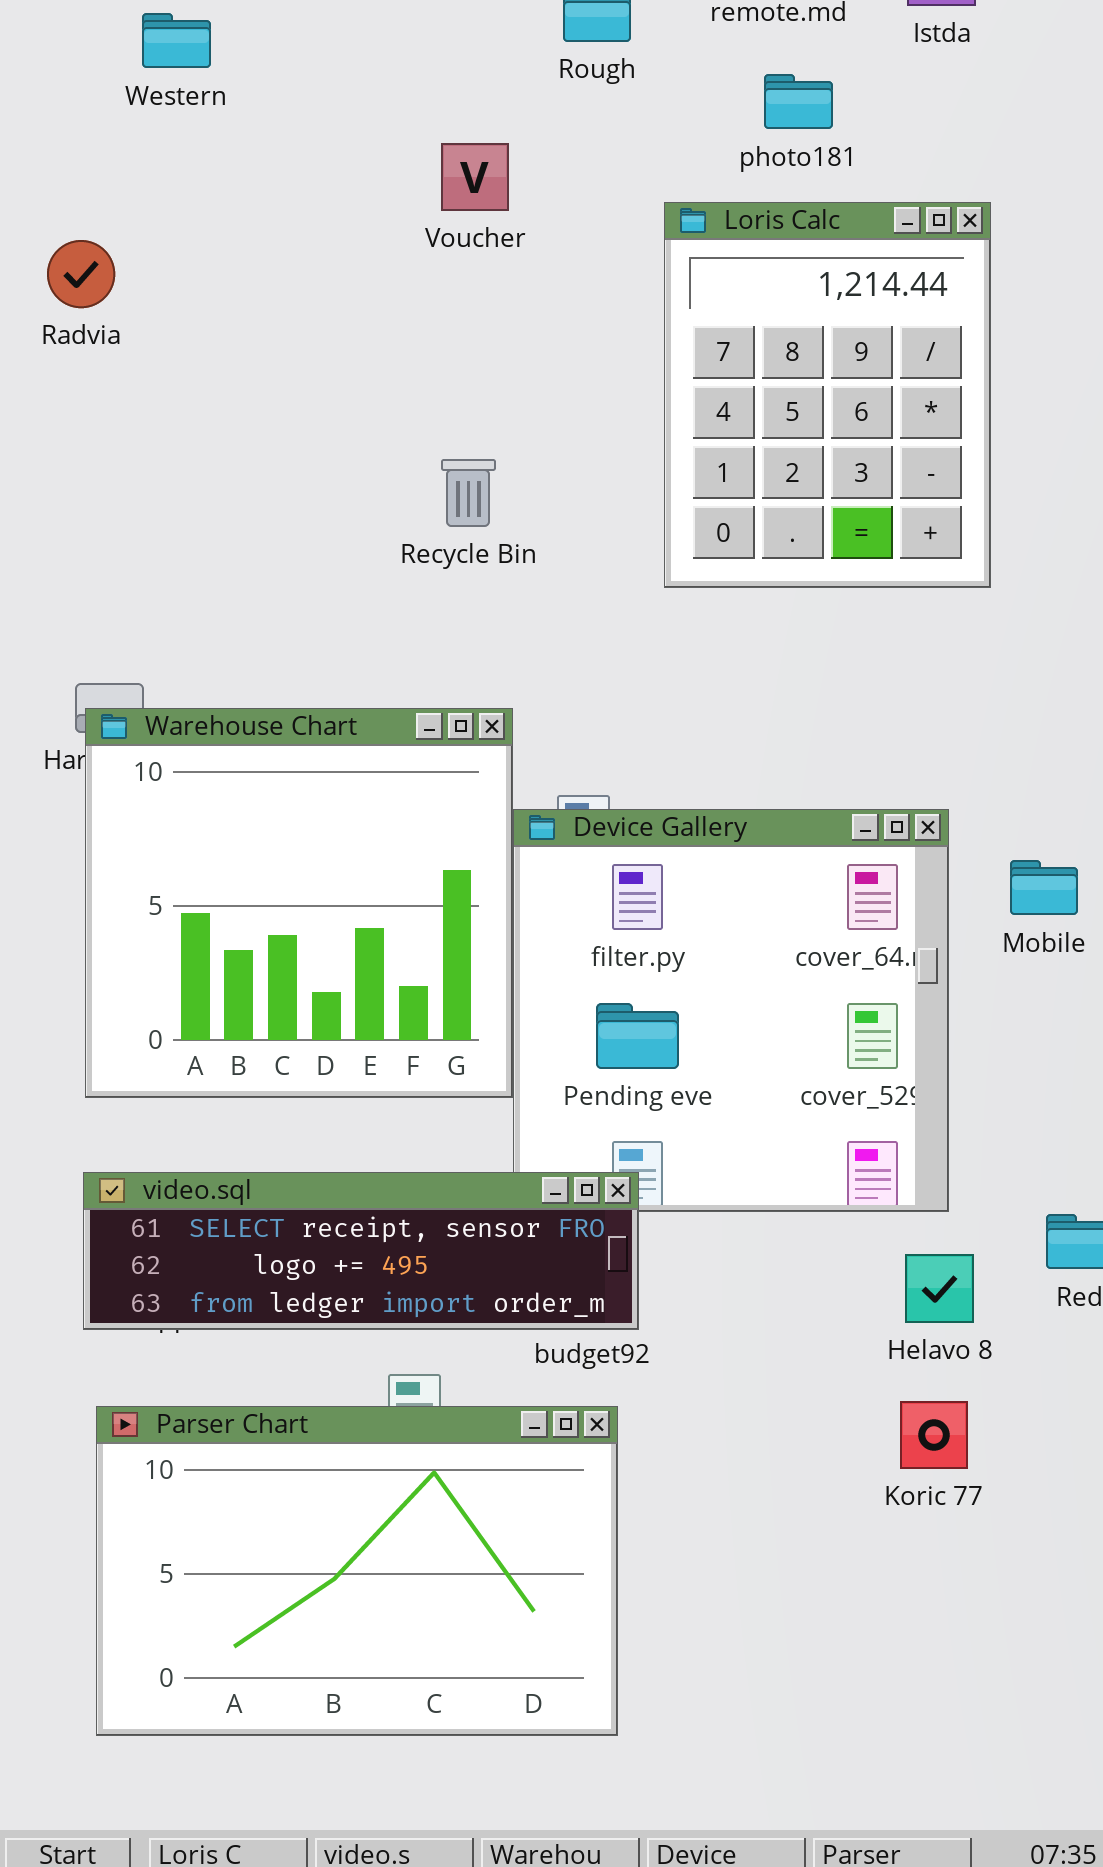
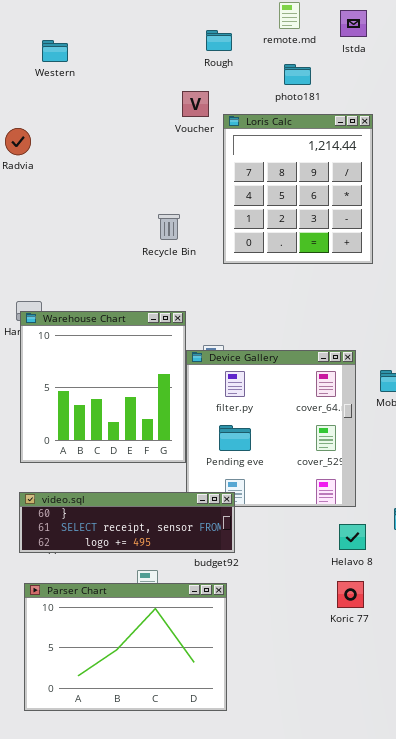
Voucher: [441,143,509,211] -> [182,91,209,117], moved
Loris Calc: [664,202,991,588] -> [223,114,373,264], resized
video.sql: [83,1172,639,1330] -> [19,492,235,553], scrolled up 1 row

